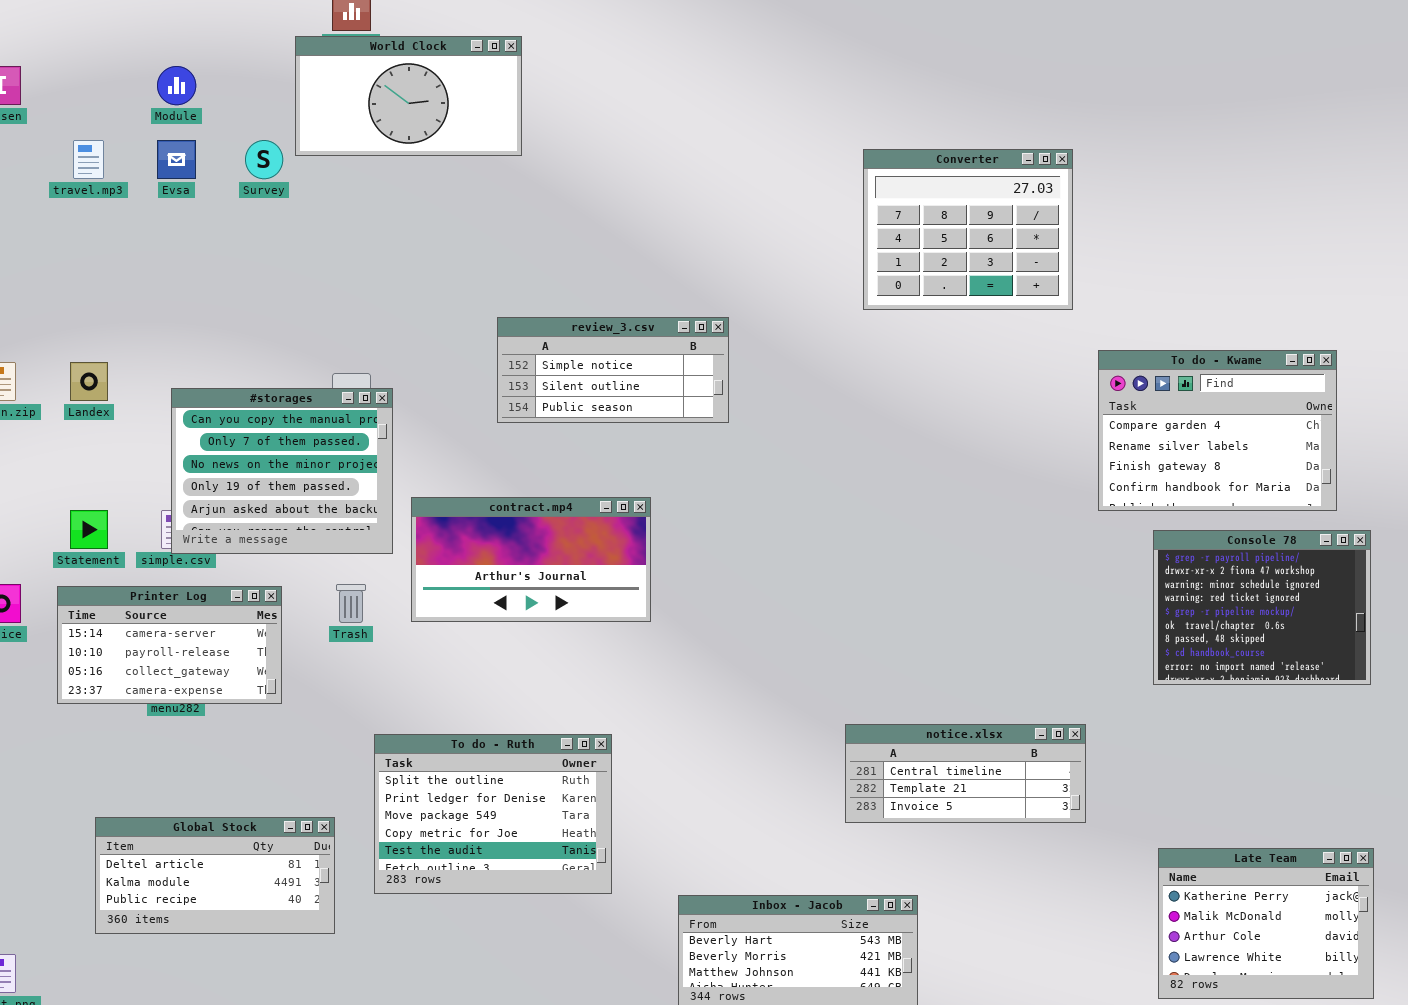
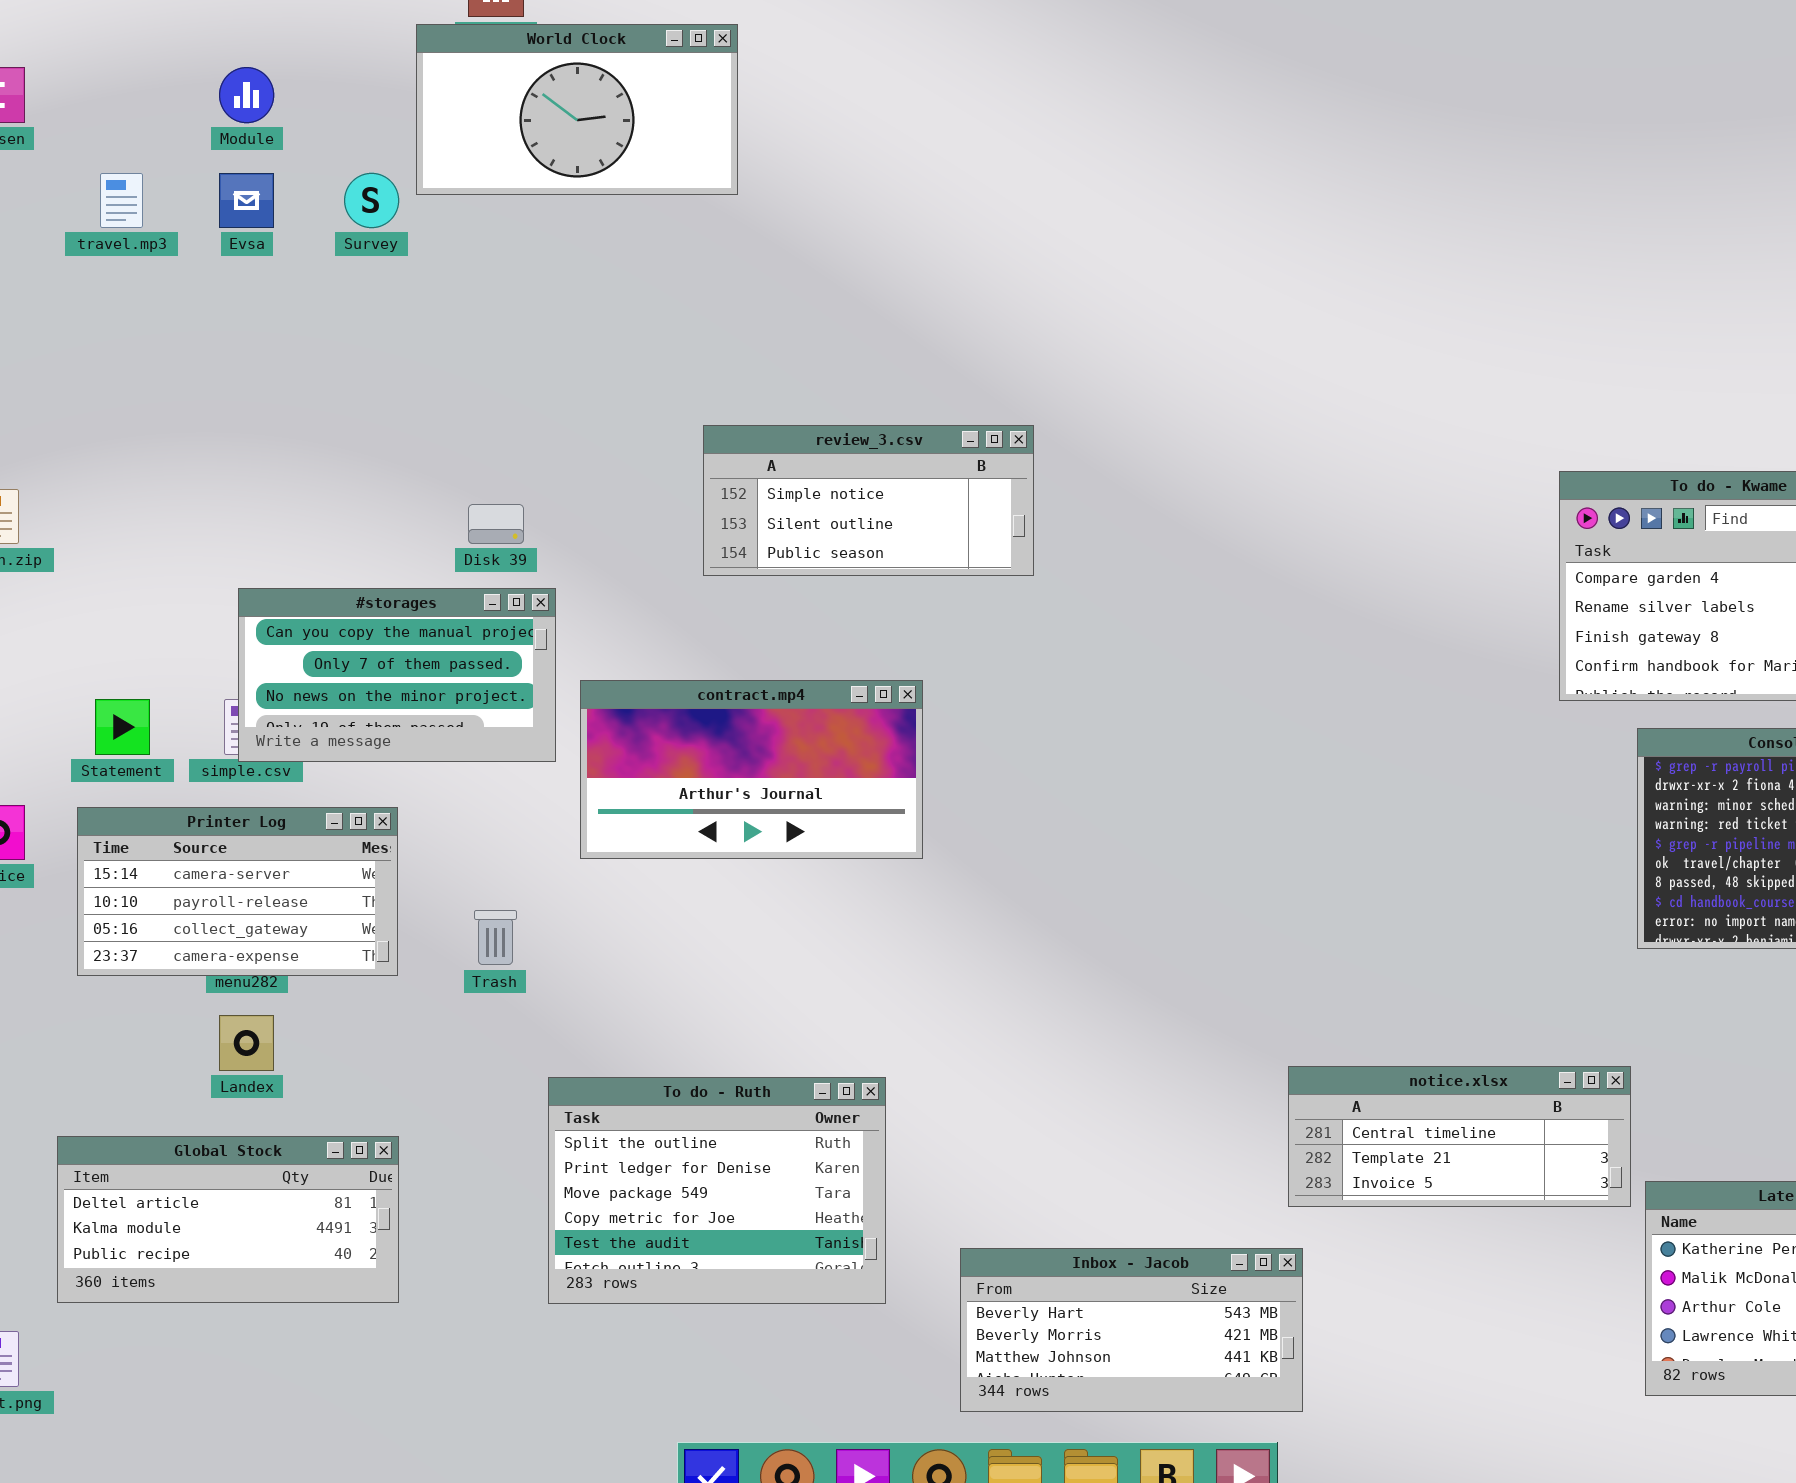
Converter: [863,149,1073,310] -> none, closed
Landex: [70,362,108,401] -> [219,1015,274,1071], moved
#storages: [171,388,393,554] -> [238,588,556,762], resized
Trash: [336,584,366,623] -> [474,910,517,965], moved
notice.xlsx: [845,724,1086,823] -> [1288,1066,1631,1207], moved
To do - Ruth: [374,734,612,894] -> [548,1077,886,1304], moved
Global Stock: [95,817,335,934] -> [57,1136,399,1303], moved

